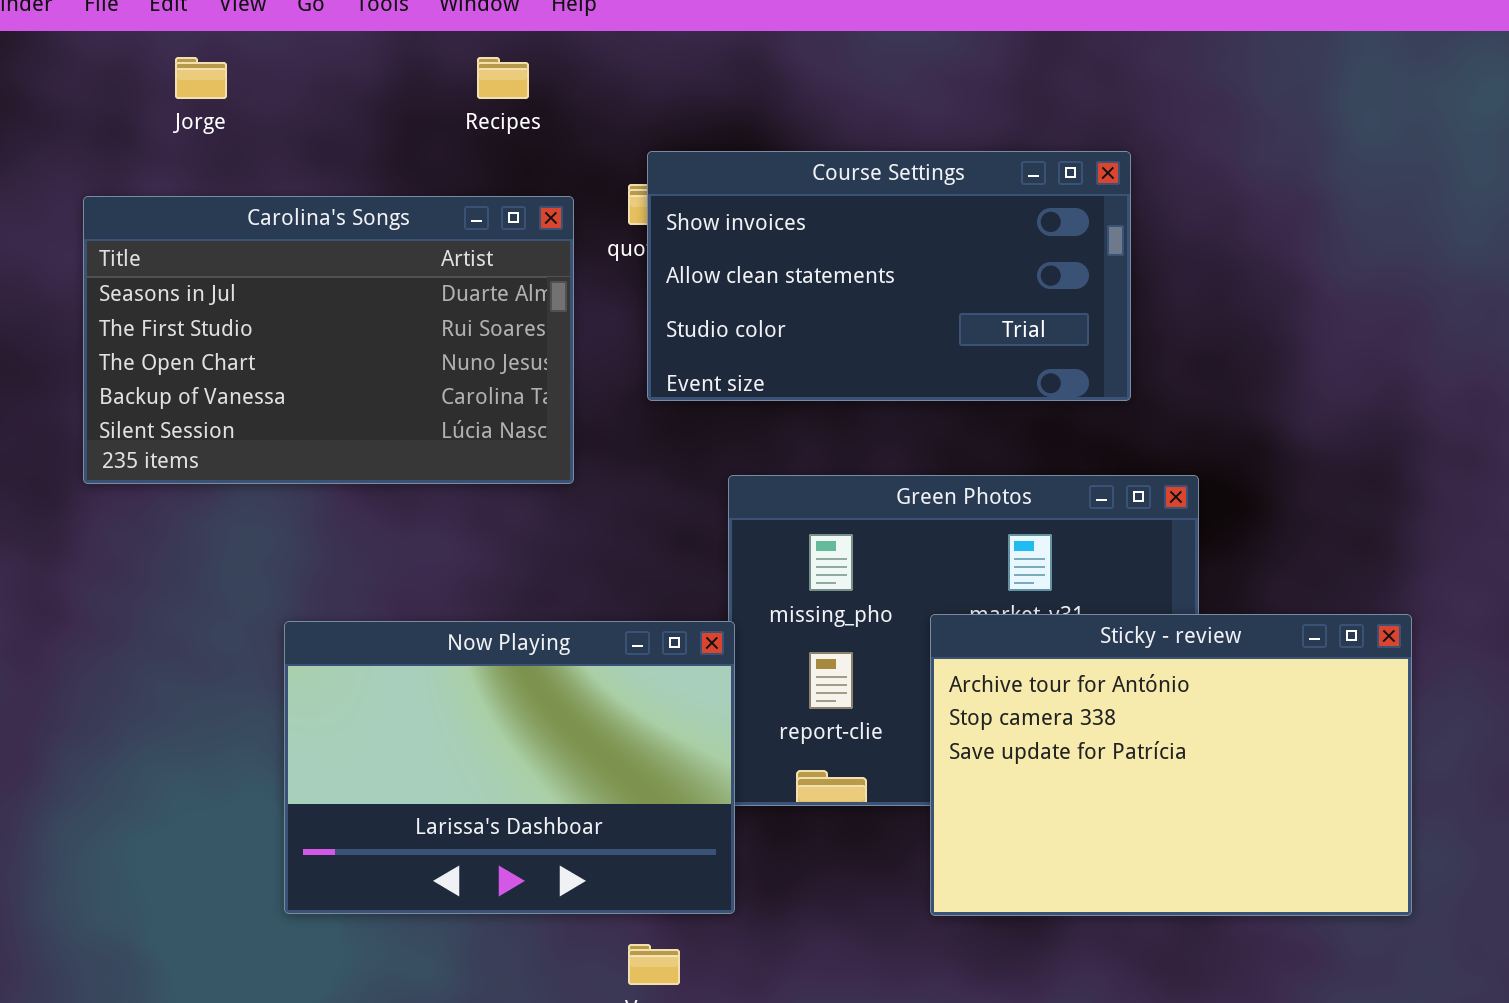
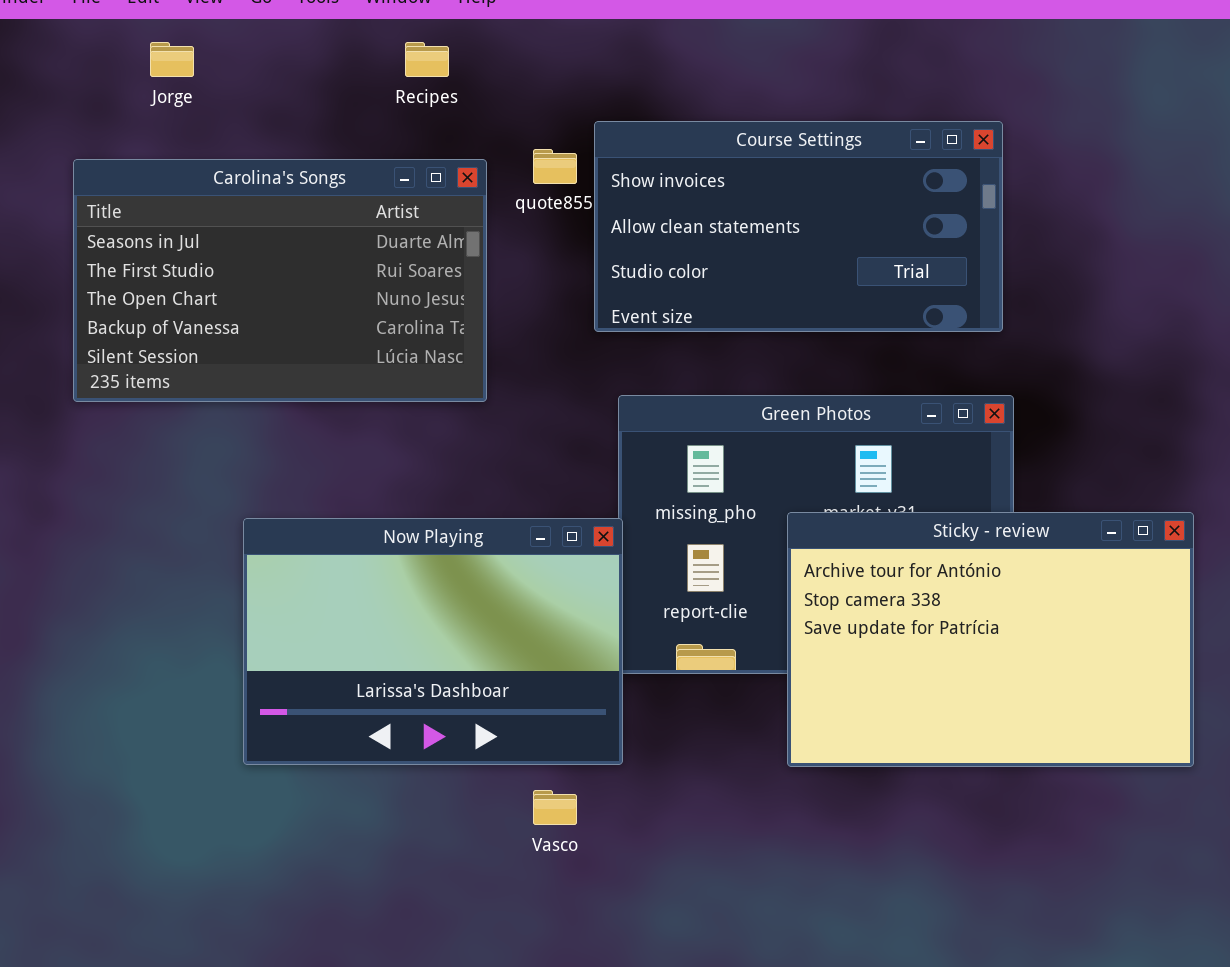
Course Settings: [647,151,1131,401] -> [594,121,1003,332], moved

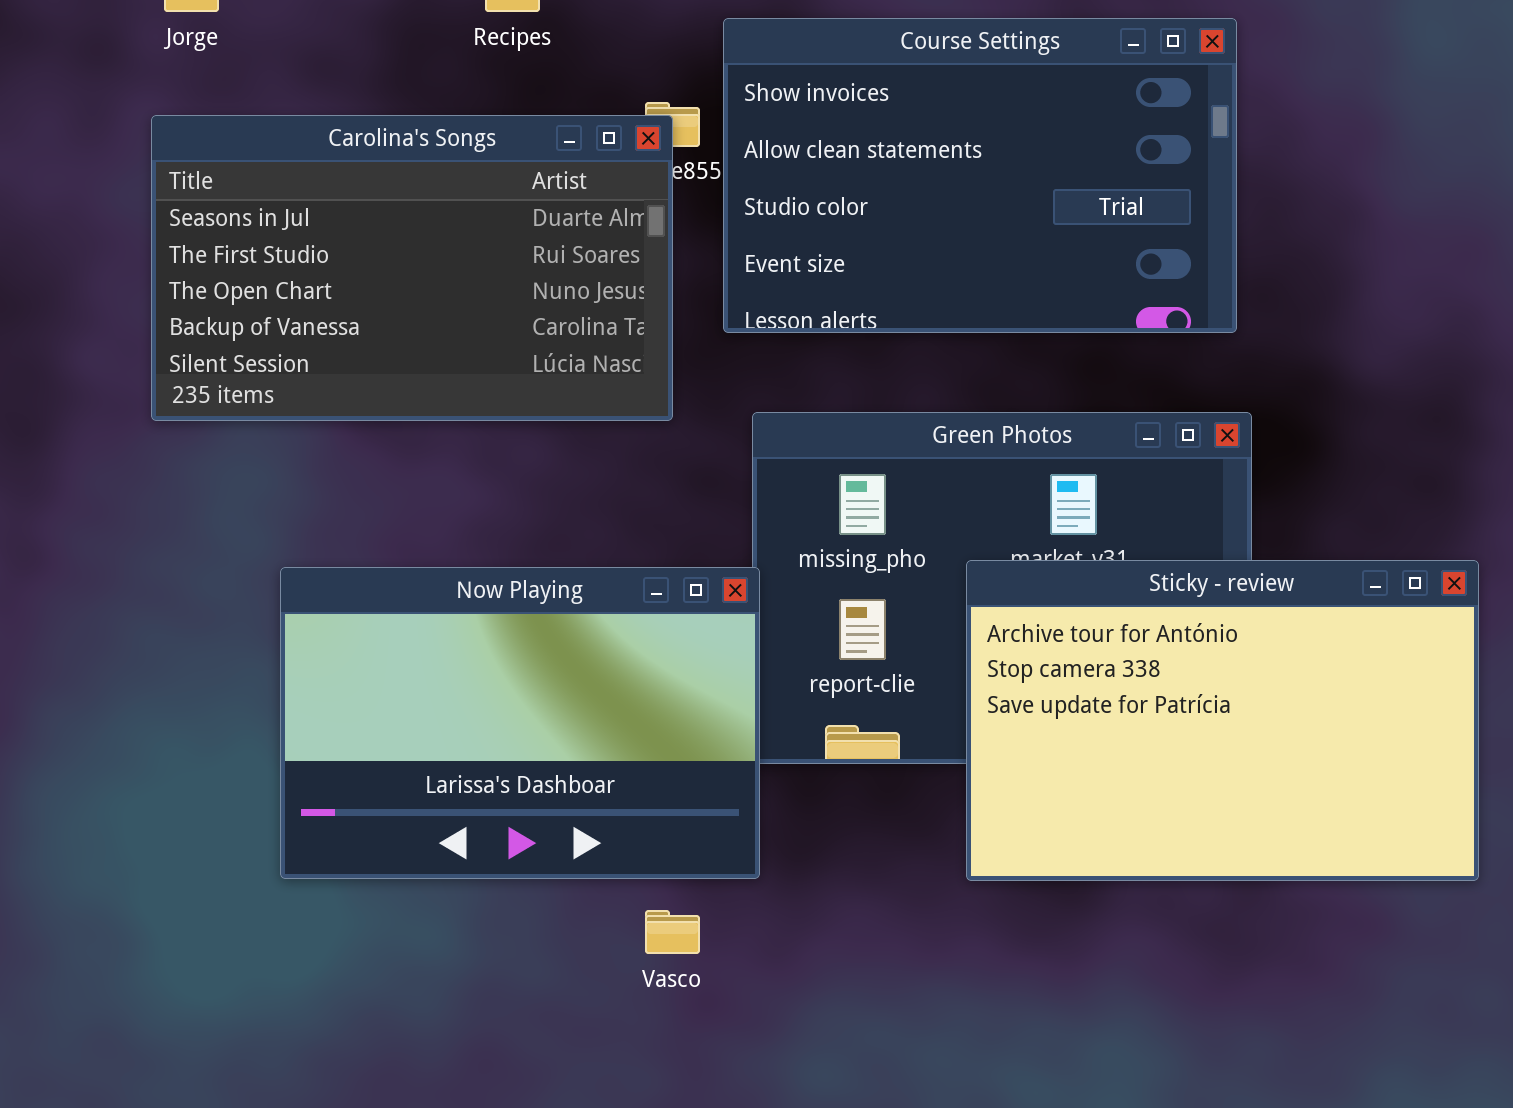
Course Settings: [594,121,1003,332] -> [723,18,1237,333], resized
Carolina's Songs: [73,159,487,402] -> [151,115,673,421], moved

